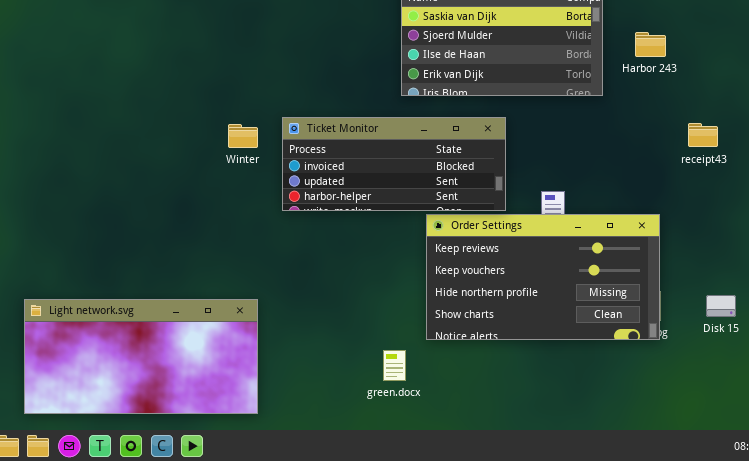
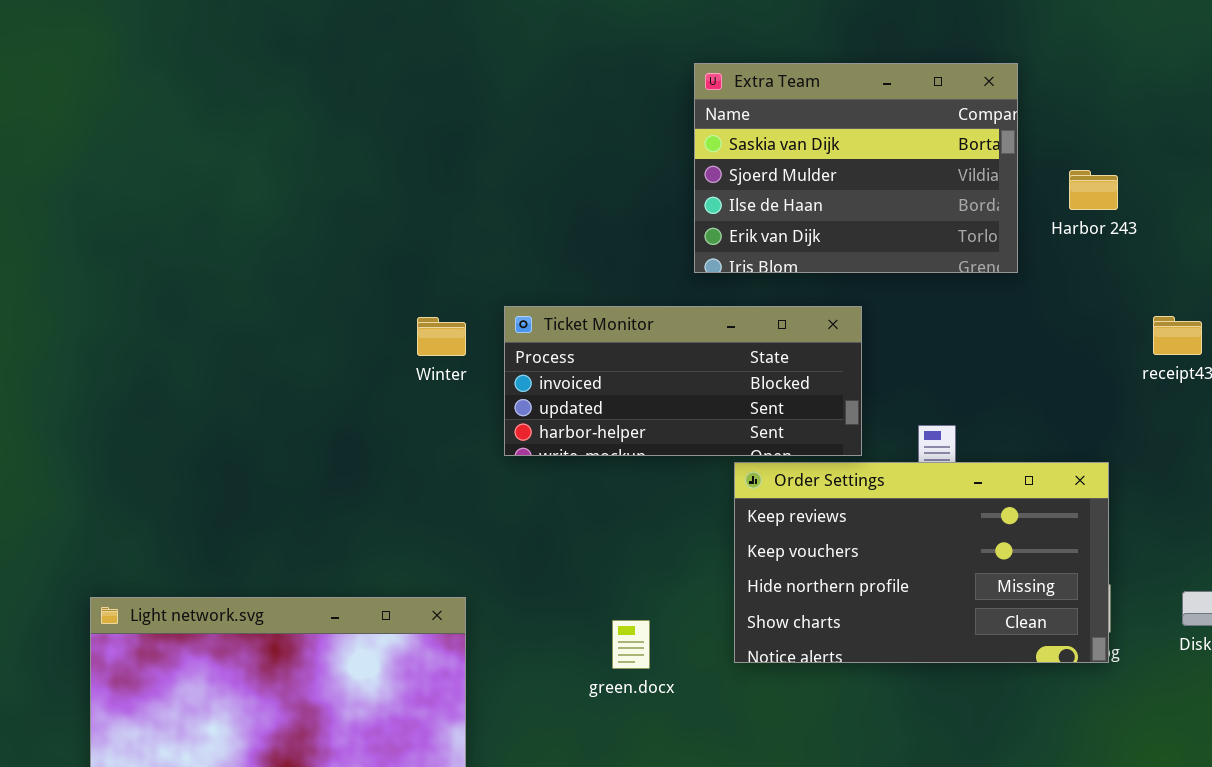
green.docx: [383,350,406,381] -> [612,620,650,669], moved

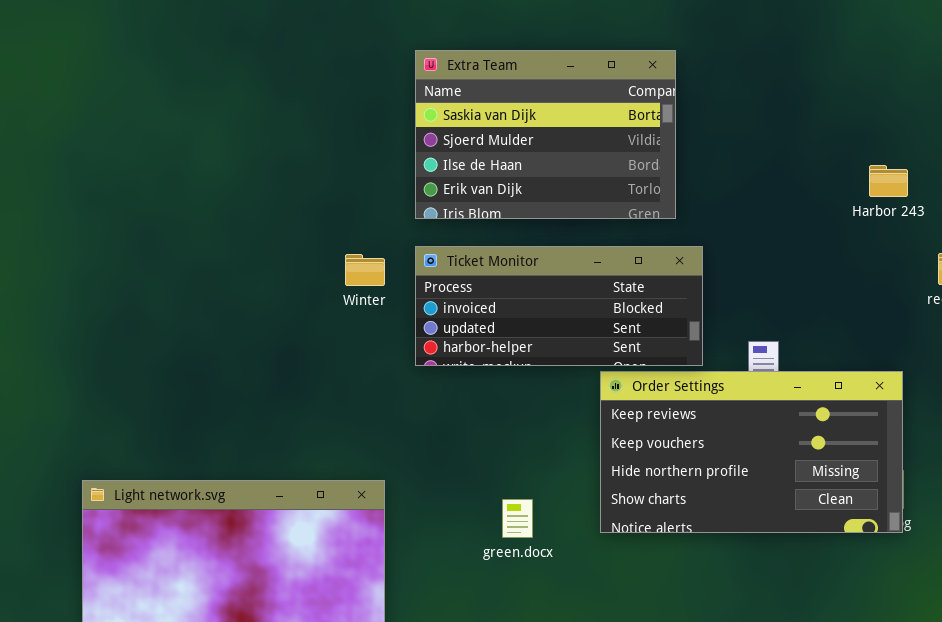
Extra Team: [694,63,1018,273] -> [415,50,676,219], moved
Harbor 243: [1069,170,1118,210] -> [869,165,908,197], moved

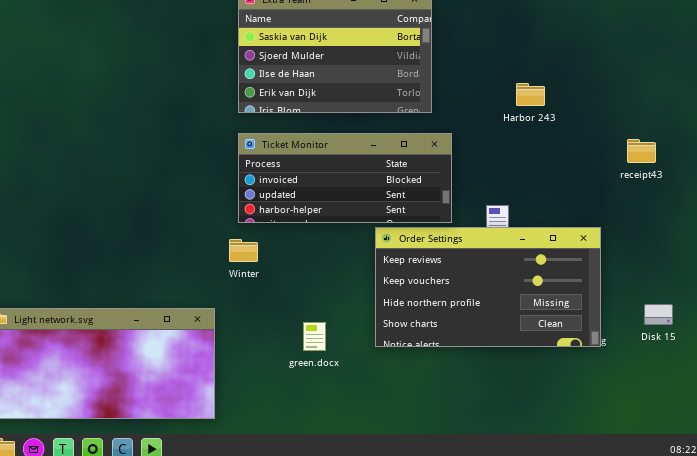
Harbor 243: [869,165,908,197] -> [516,83,545,106], moved
Winter: [345,254,385,286] -> [229,239,258,262], moved

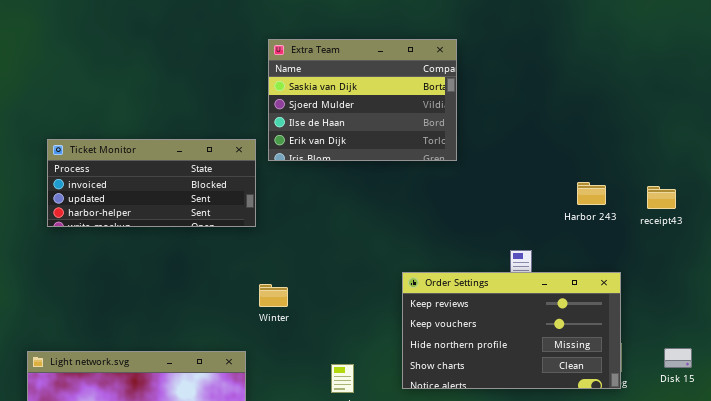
Harbor 243: [516,83,545,106] -> [577,182,606,205], moved
Ticket Monitor: [238,133,452,223] -> [47,139,256,227], moved

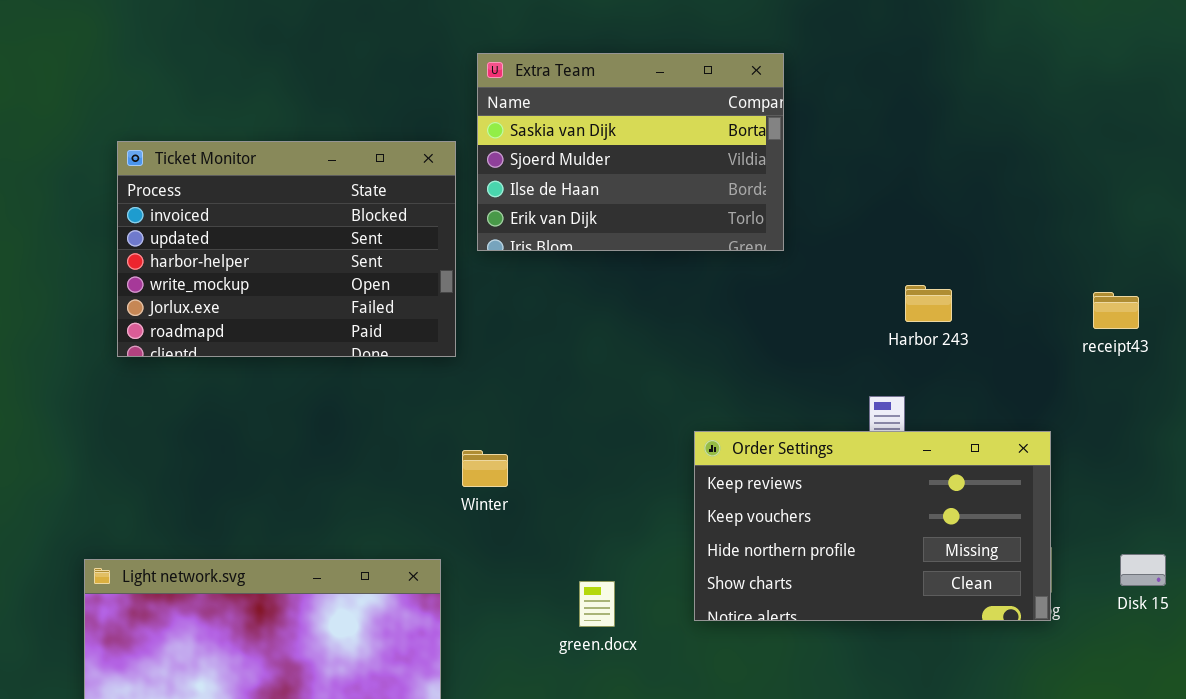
Ticket Monitor: [47,139,256,227] -> [117,141,456,357], resized
Harbor 243: [577,182,606,205] -> [905,285,952,322], moved

